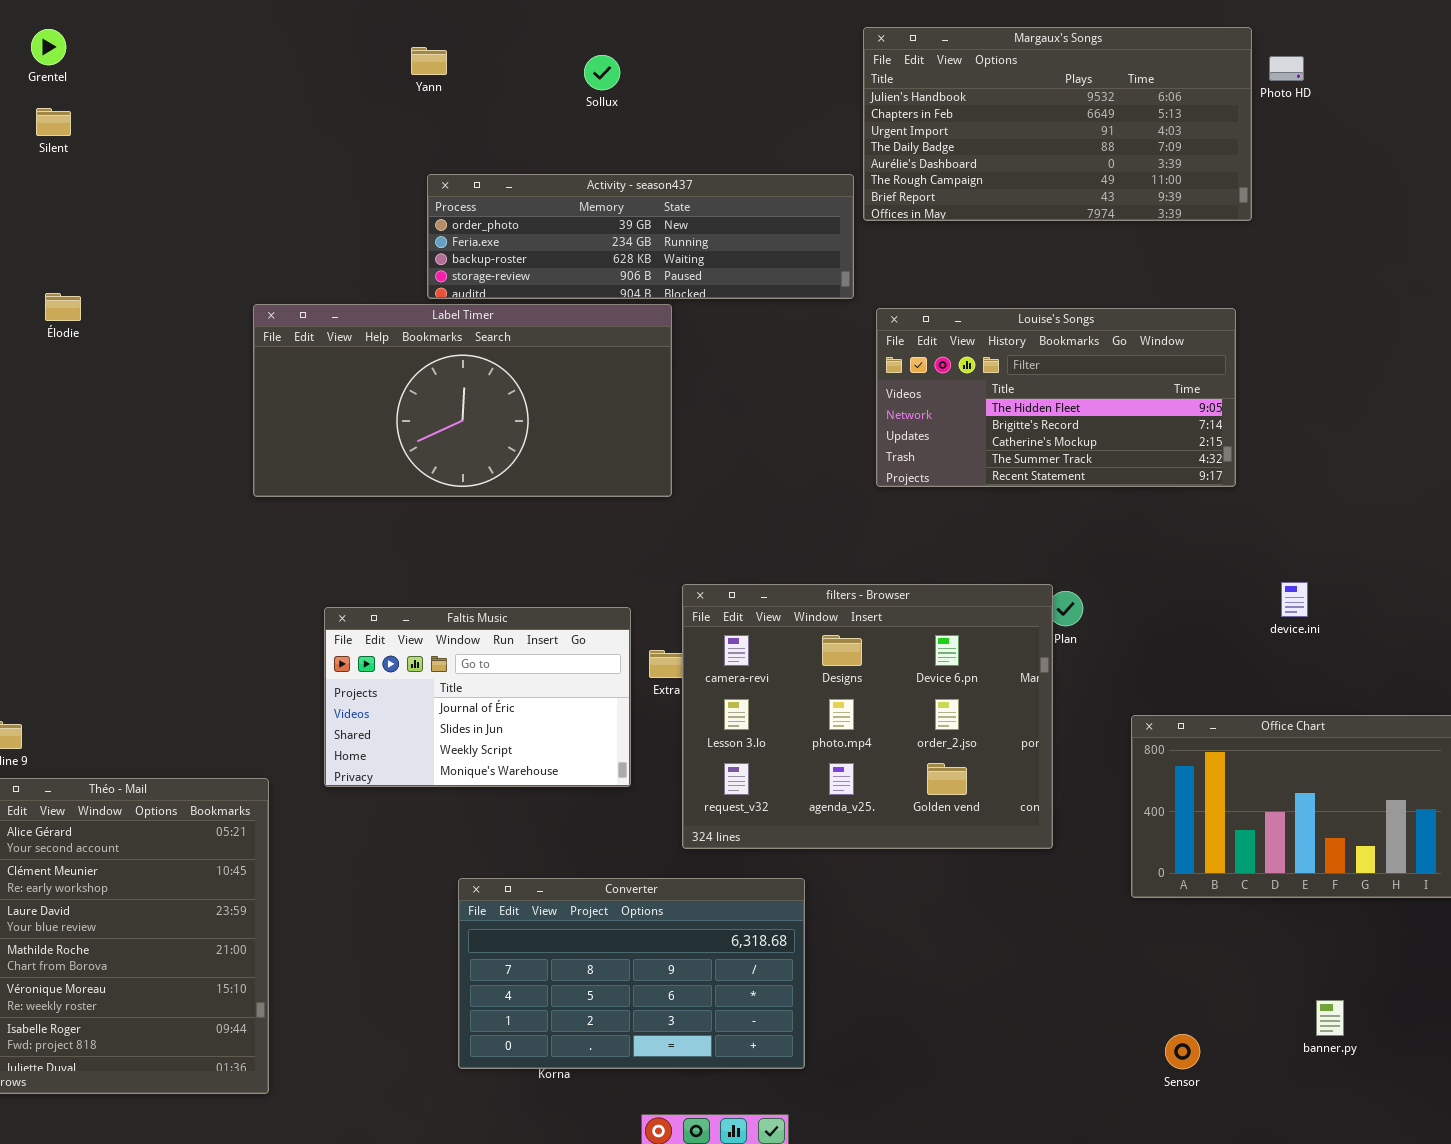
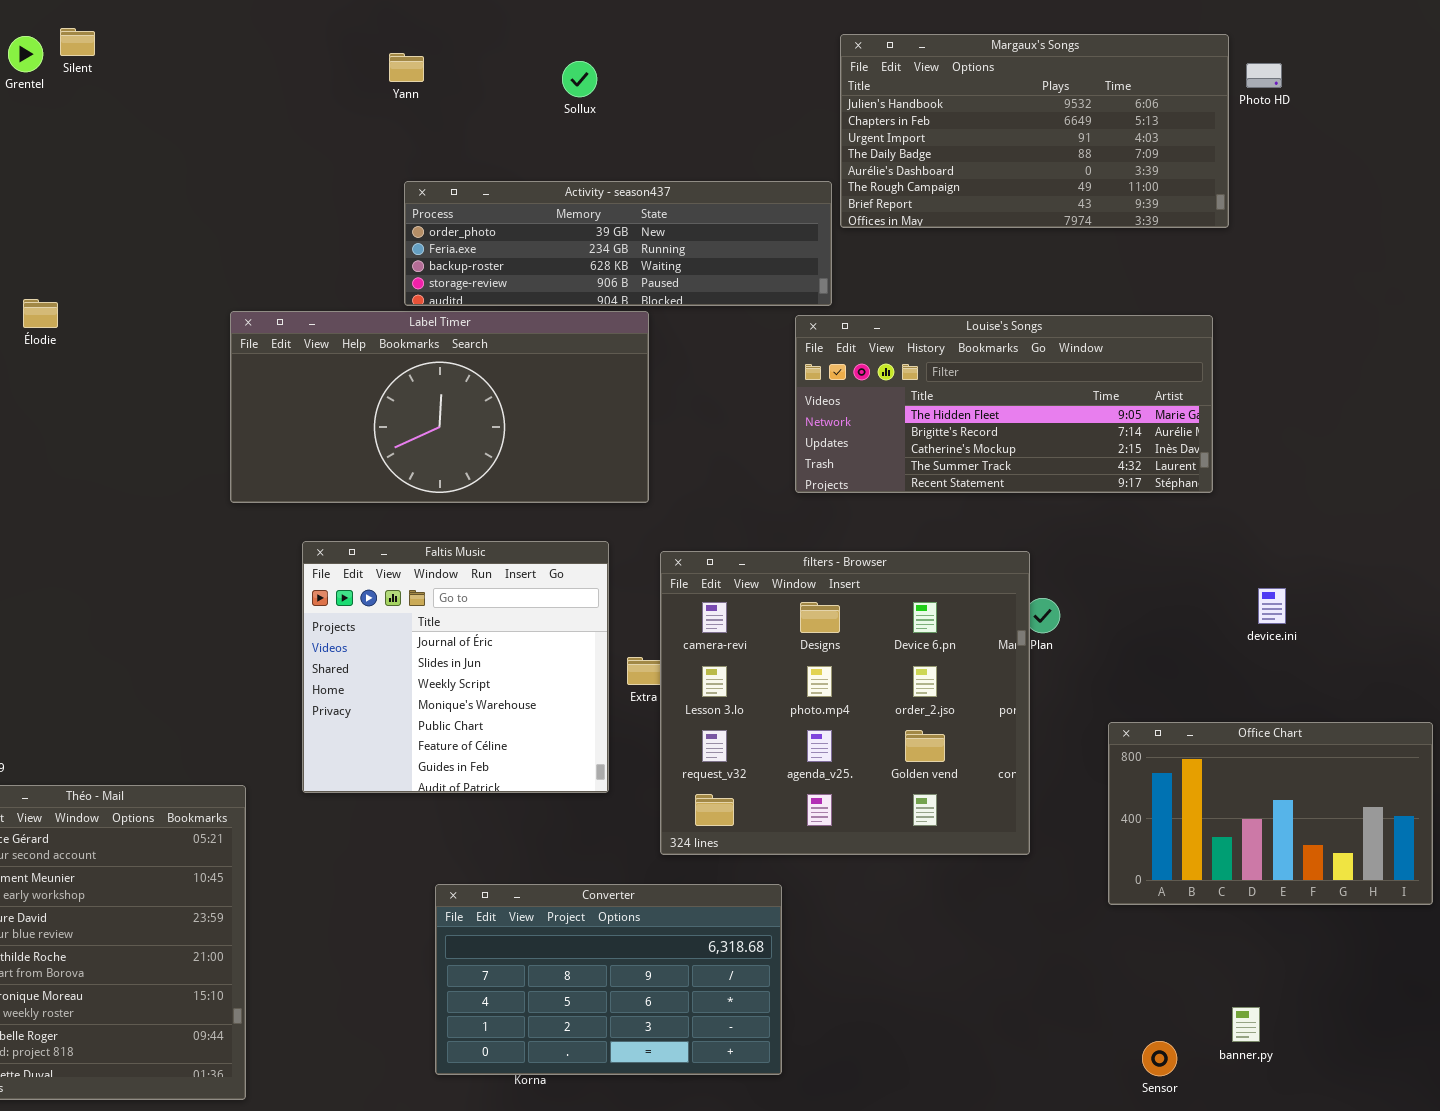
Silent: [36,108,71,136] -> [60,28,95,56], moved
Louise's Songs: [876,308,1236,487] -> [795,315,1213,493], resized
filters - Browser: [682,584,1053,849] -> [660,551,1030,855], resized
Faltis Music: [324,607,631,787] -> [302,541,609,793], resized
banner.py: [1316,1000,1344,1036] -> [1232,1007,1260,1042], moved

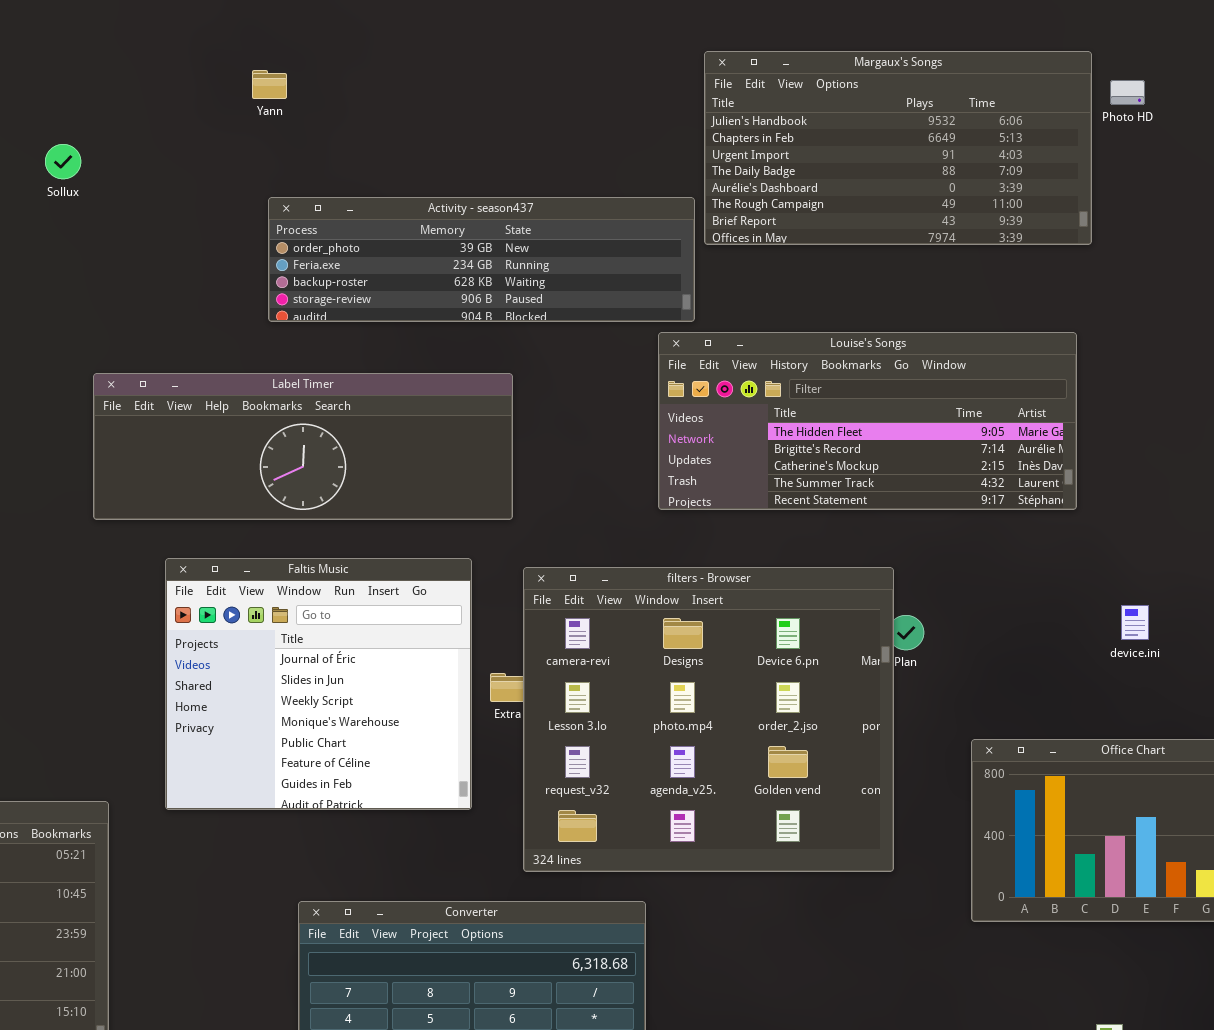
Sollux: [562,61,597,97] -> [45,144,81,179], moved
Label Timer: [230,311,649,503] -> [93,373,513,520], resized

